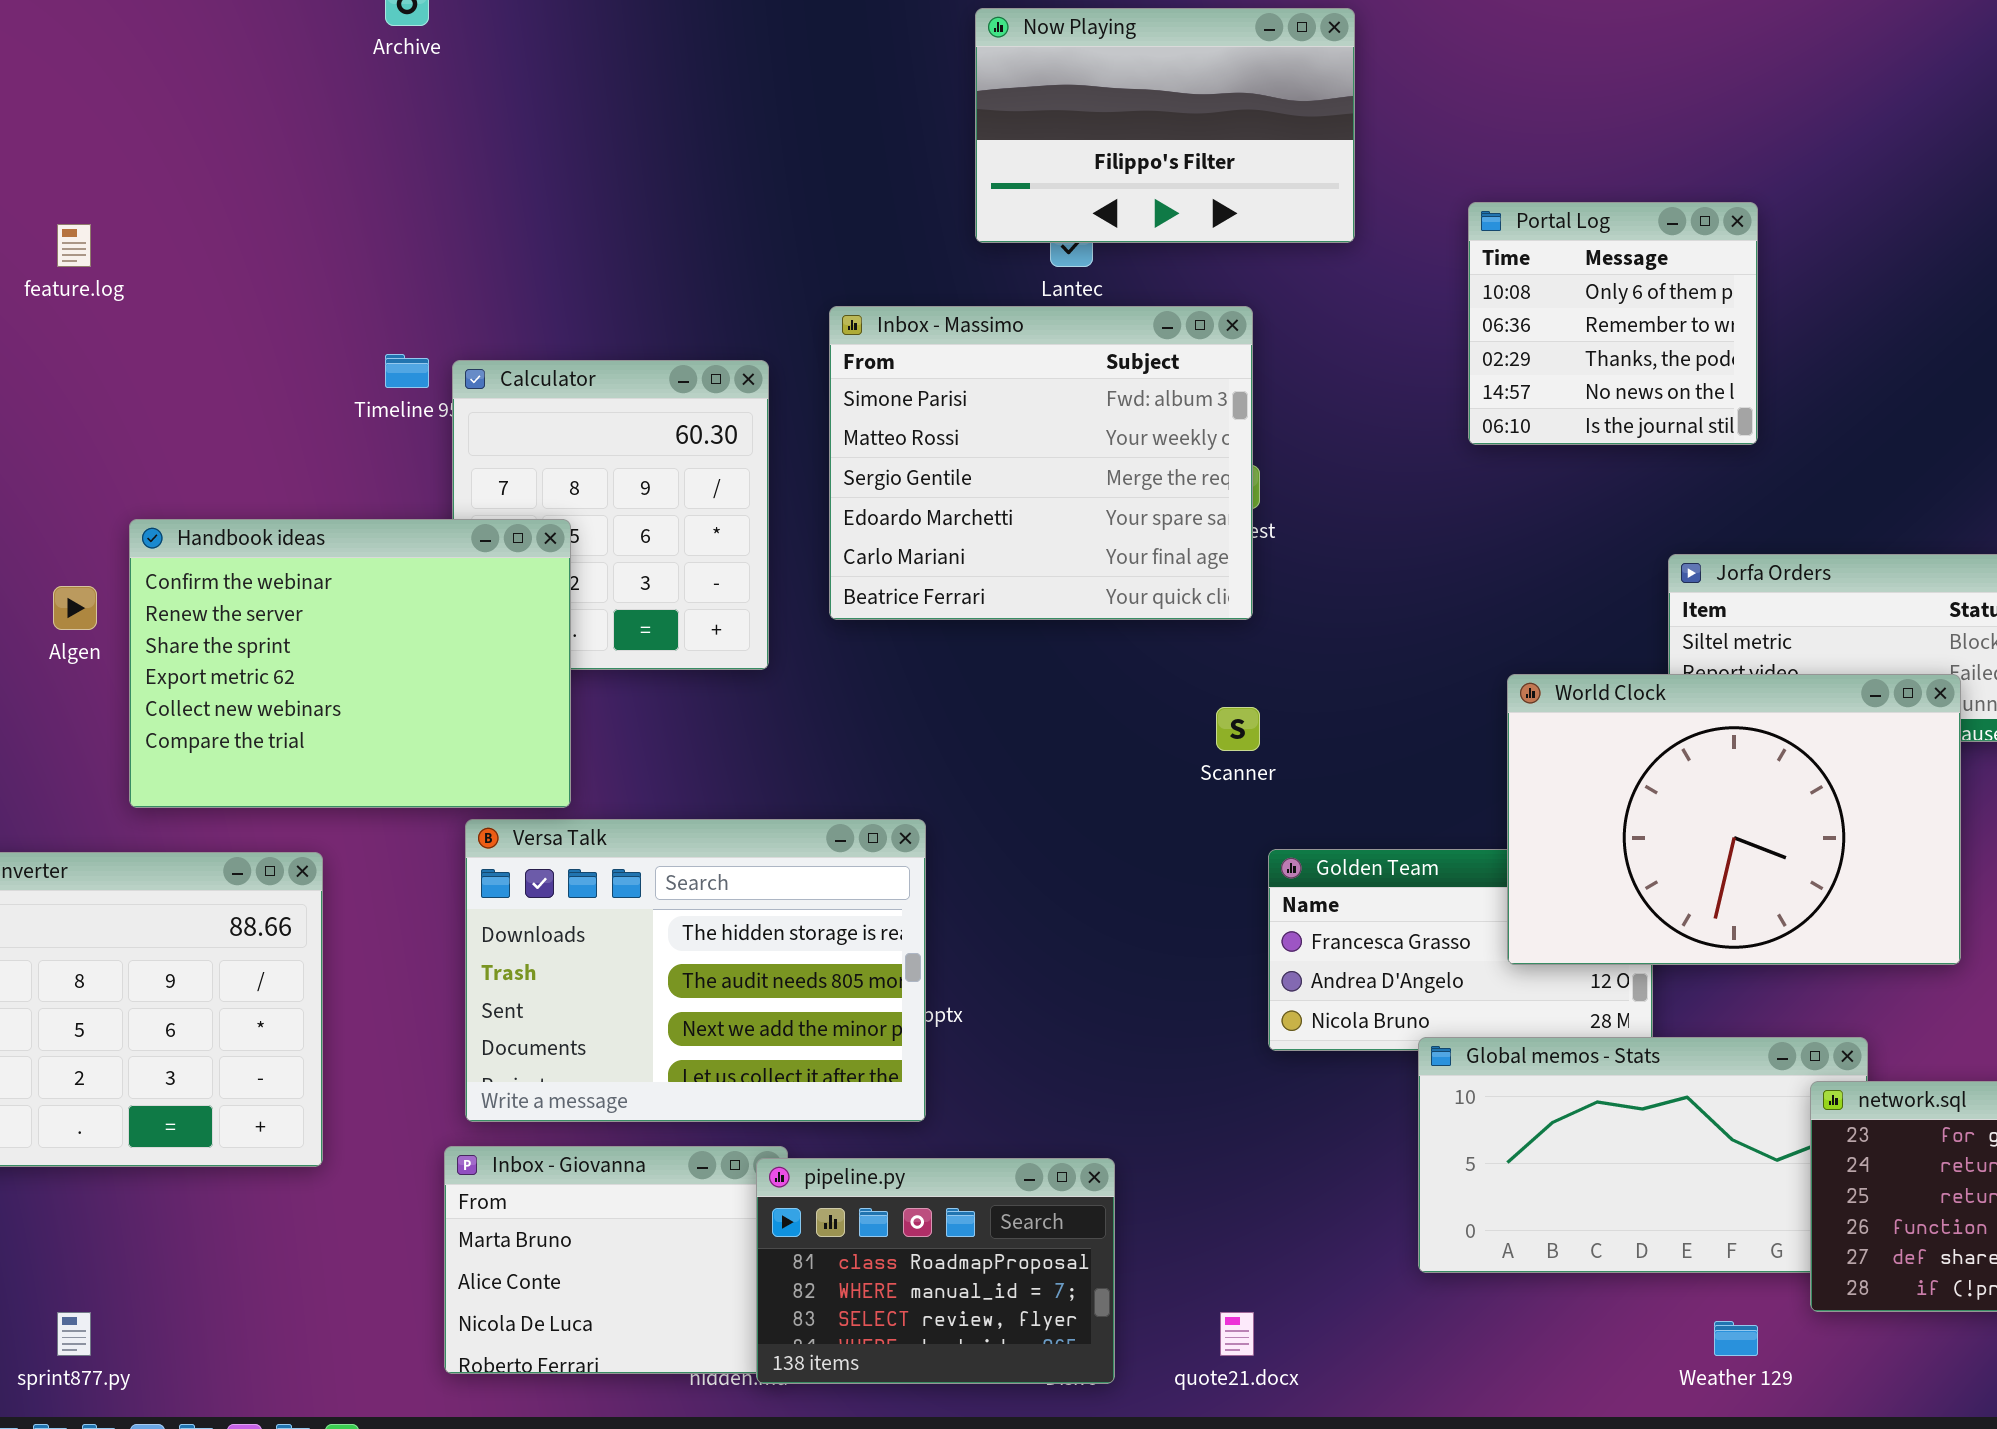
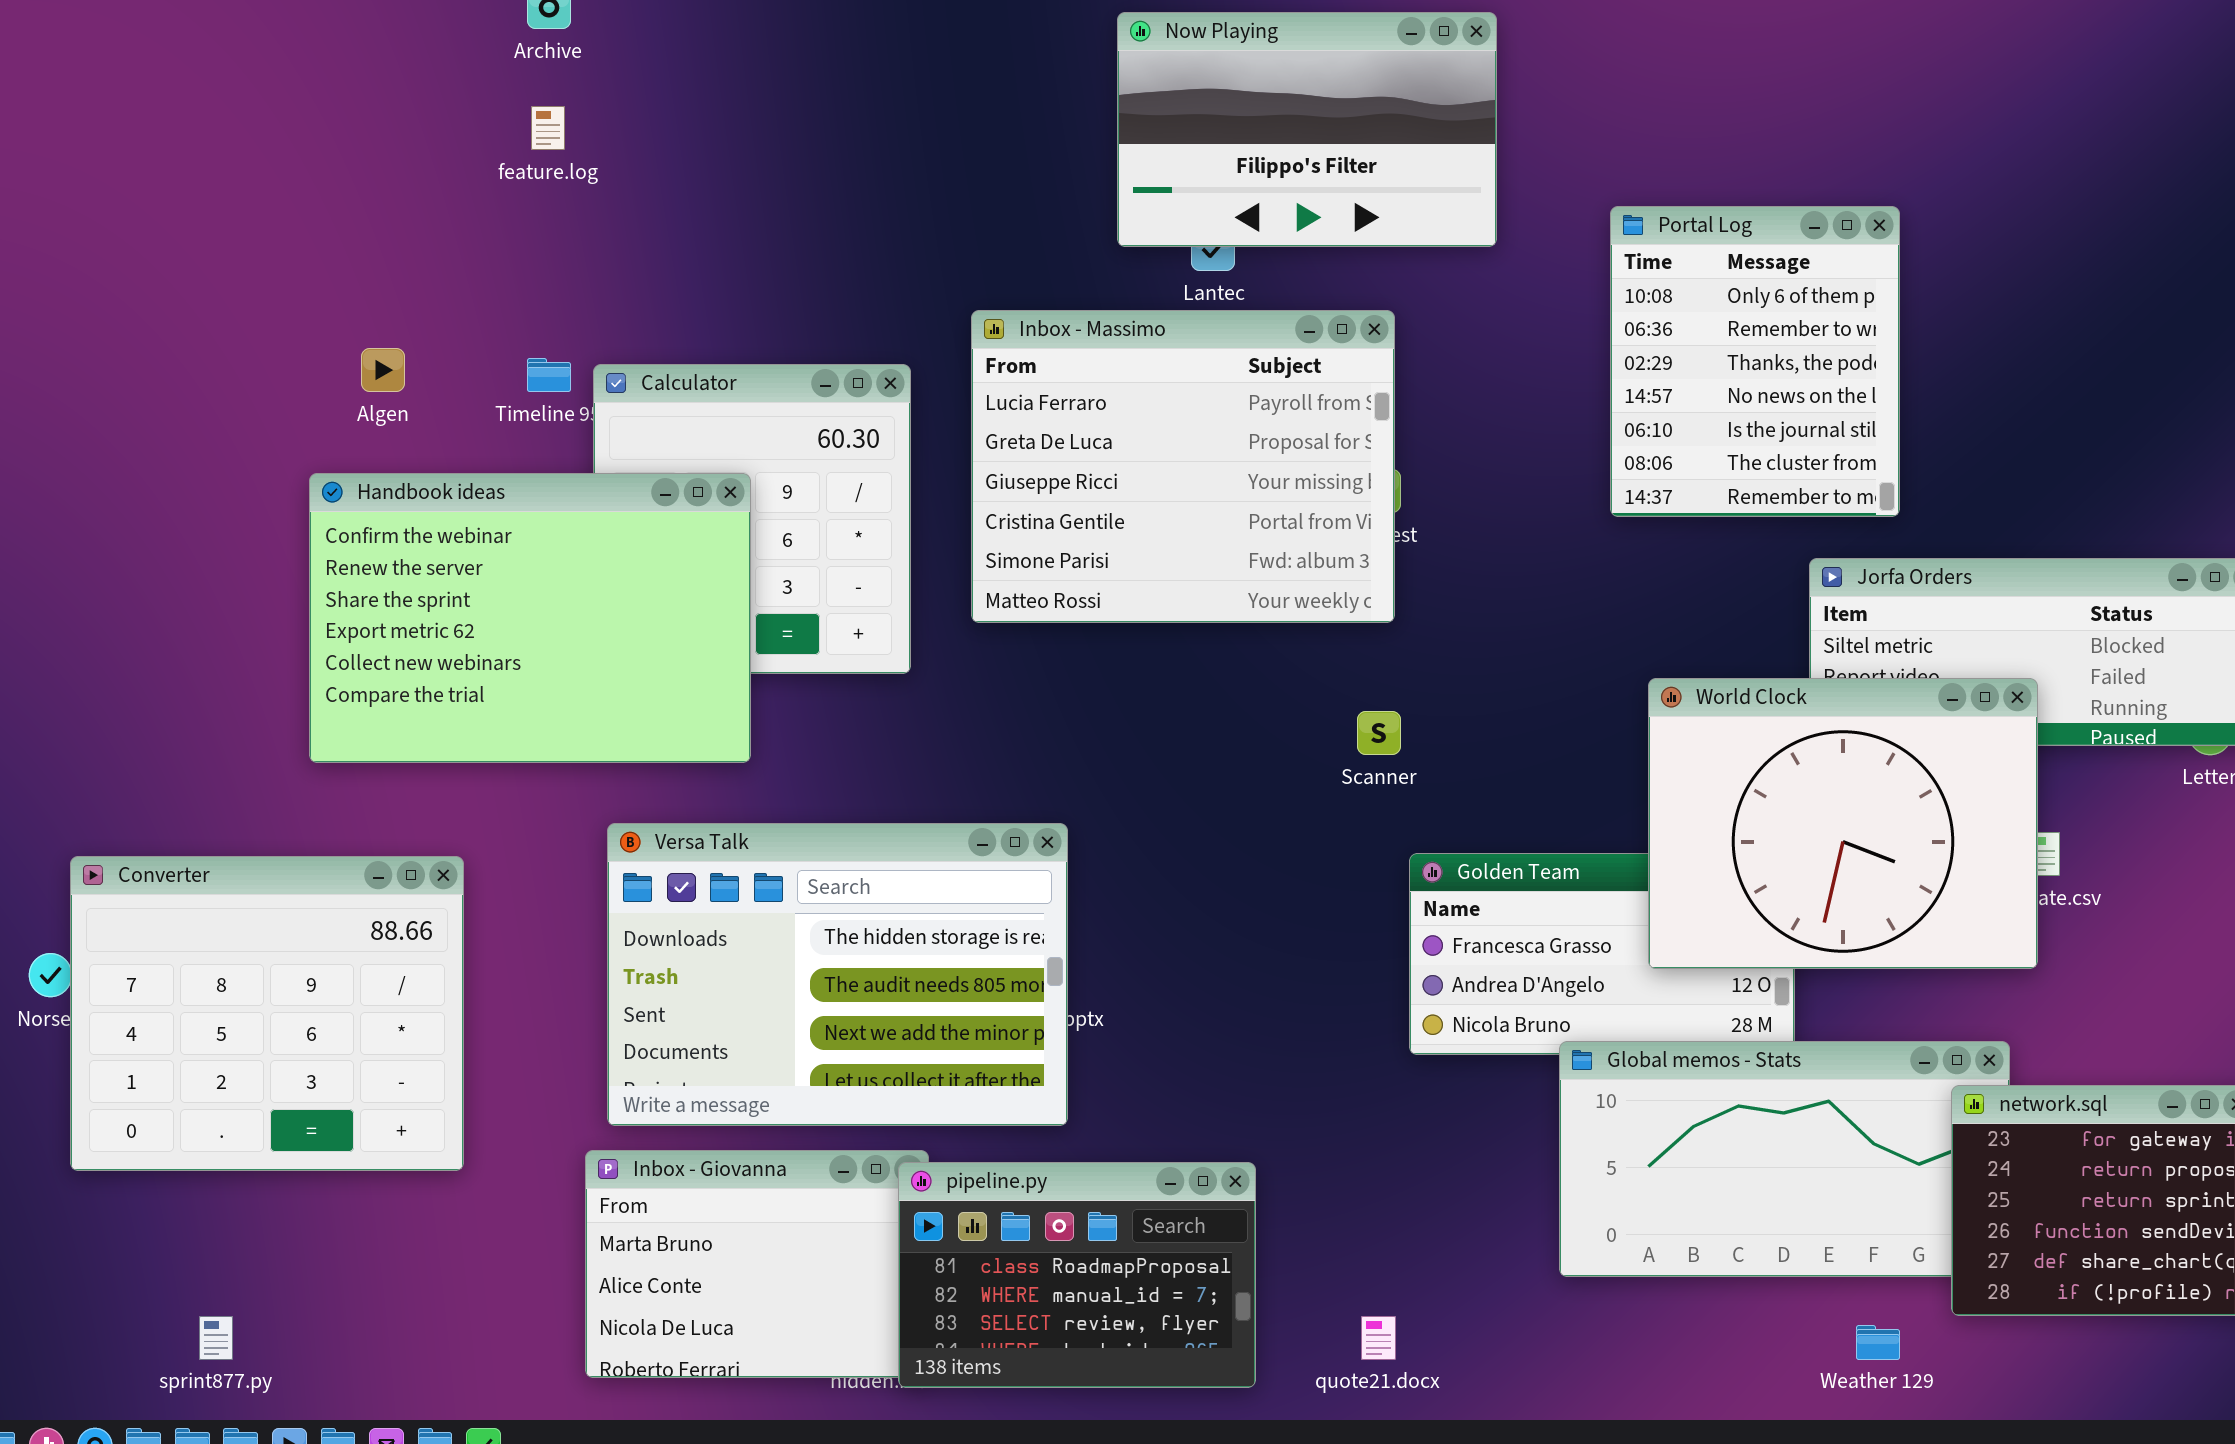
Portal Log: [1468,202,1758,445] -> [1610,206,1900,517], resized
feature.log: [57,224,91,267] -> [531,106,565,150], moved
Inbox - Massimo: [829,306,1253,620] -> [971,310,1395,623], scrolled up 4 rows
Handbook ideas: [129,519,571,808] -> [309,473,751,763], moved
Algen: [53,586,97,630] -> [361,348,405,392], moved
World Clock: [1507,674,1961,965] -> [1648,678,2038,969], resized

